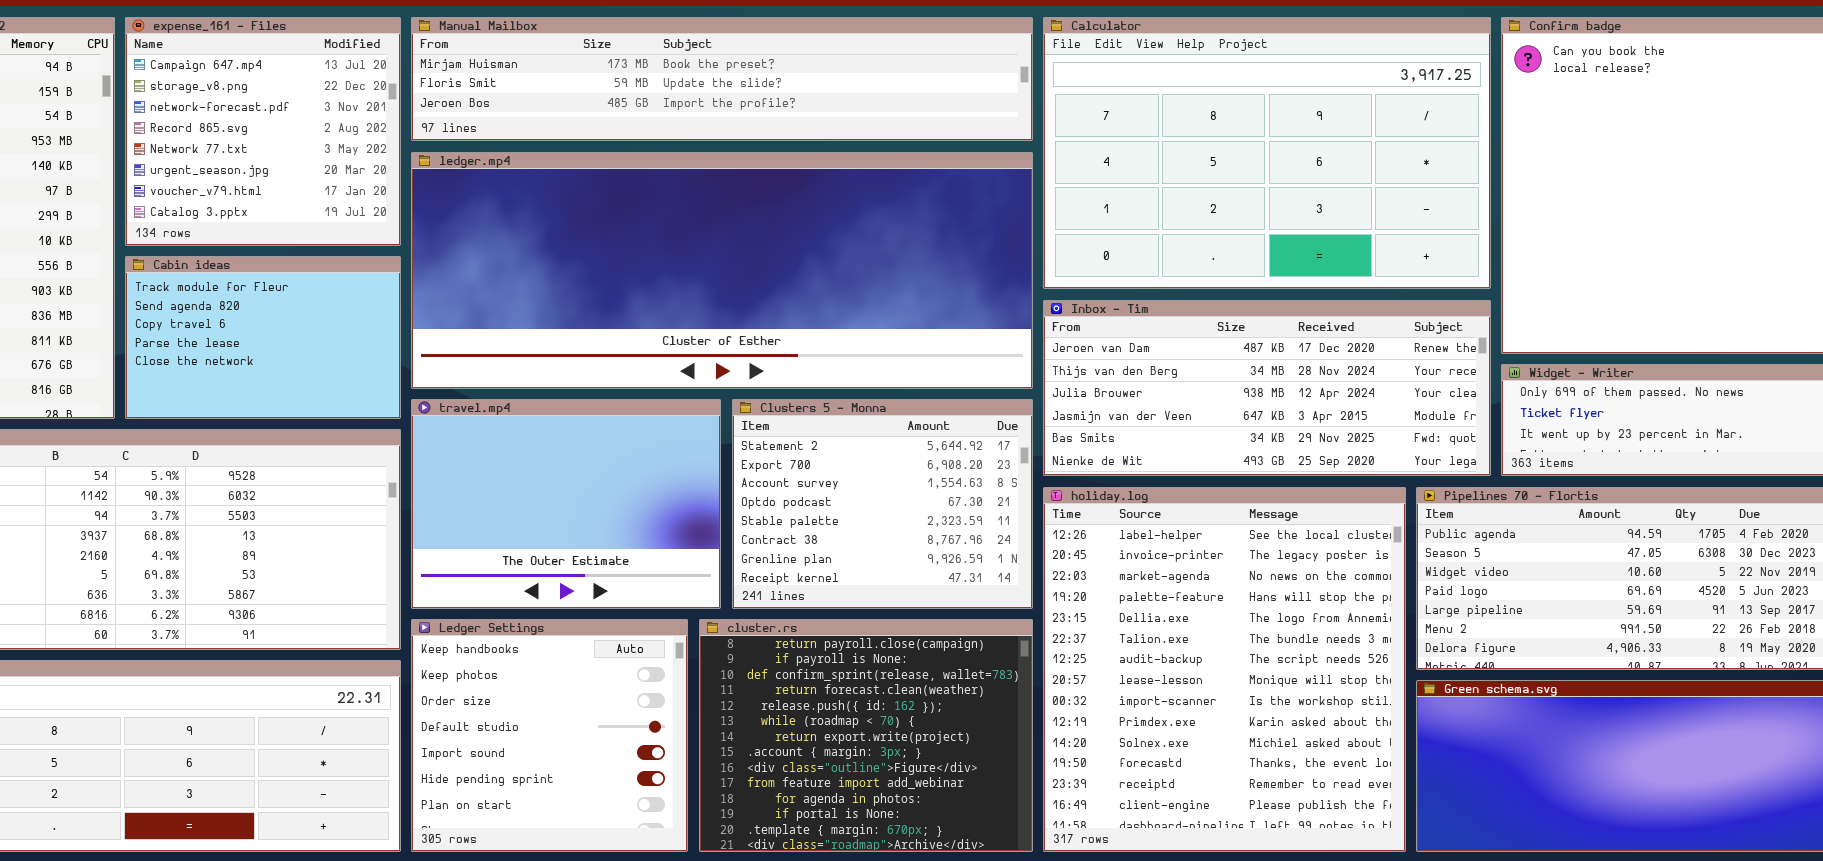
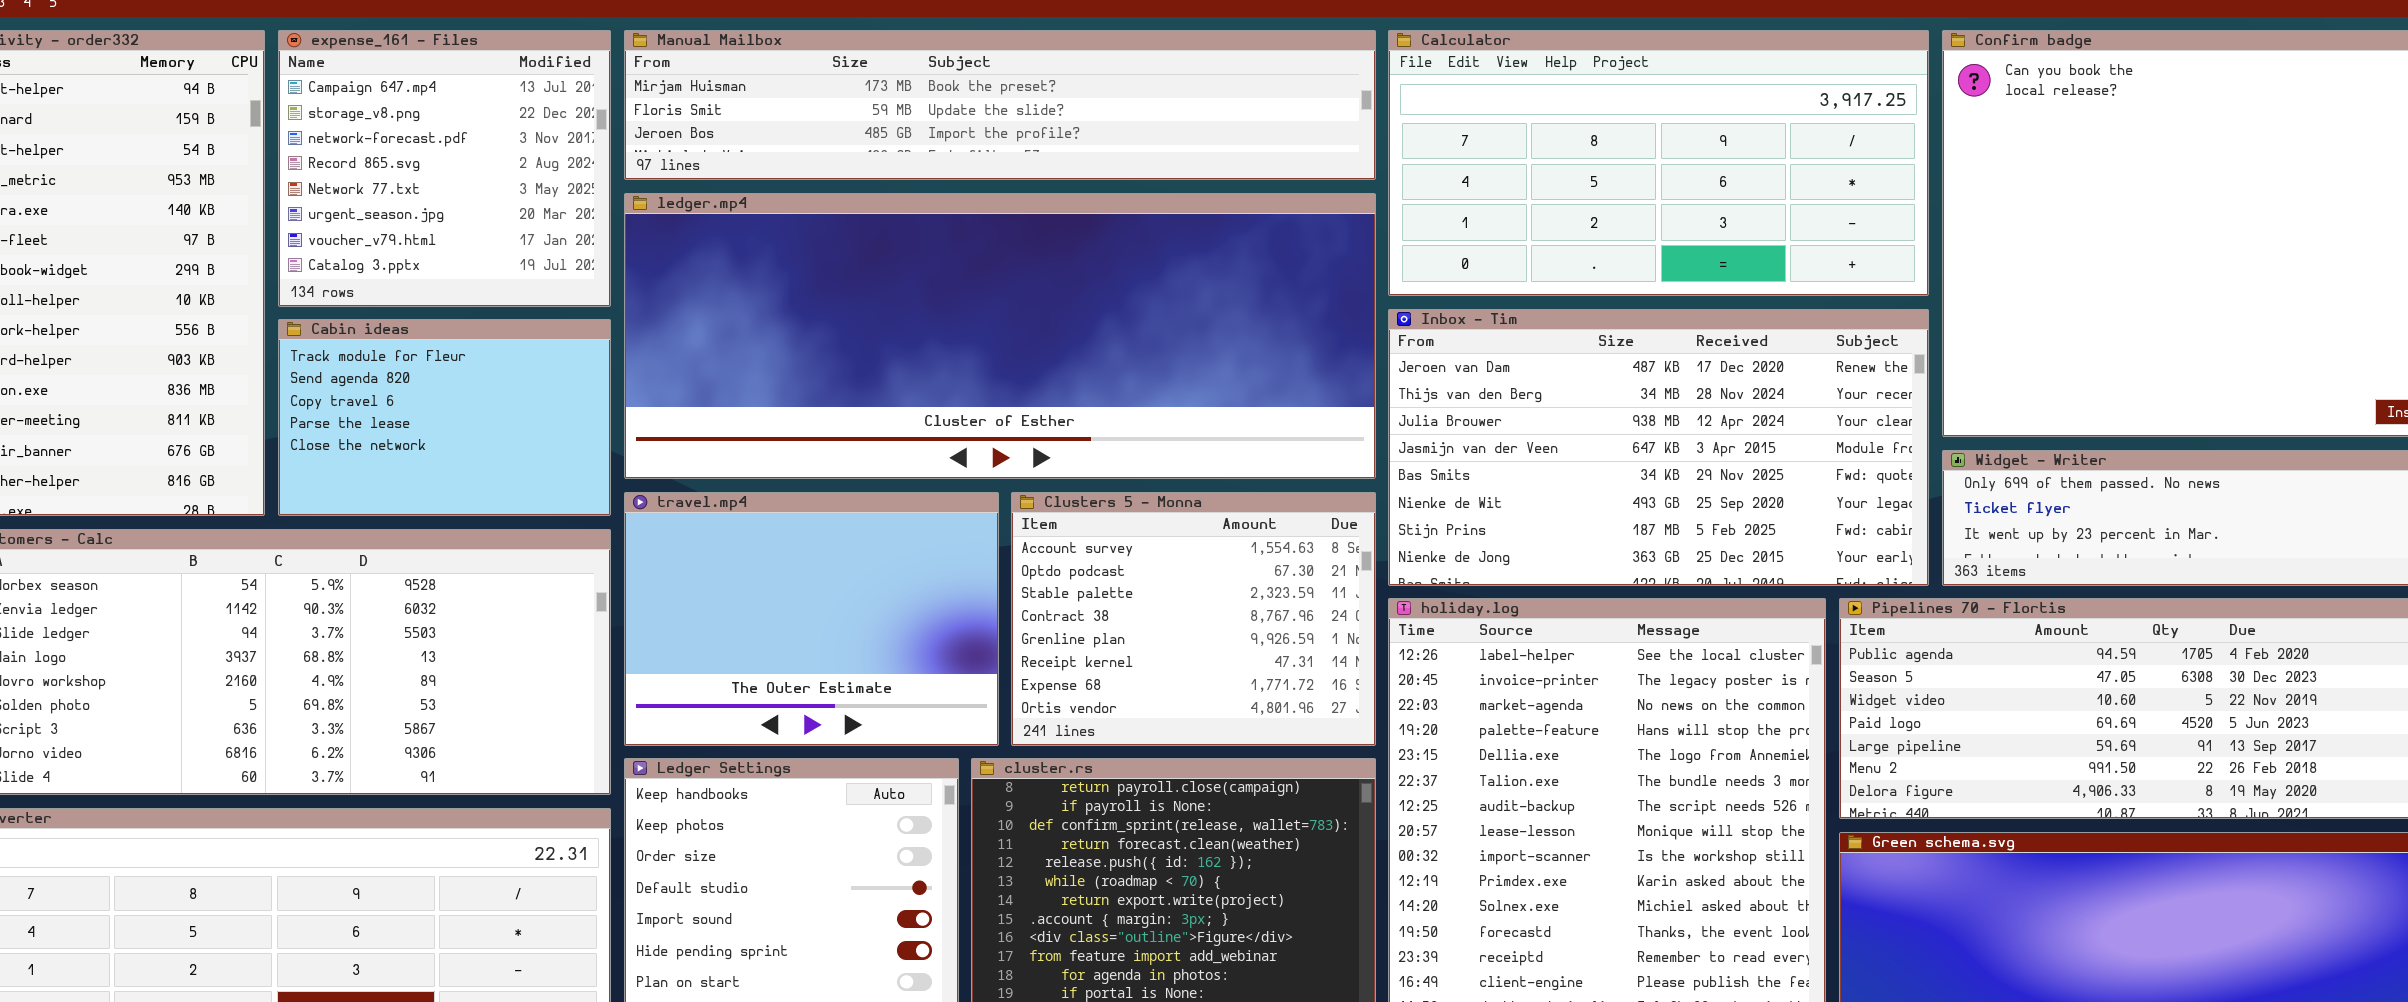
Calculator: [1043,17,1491,289] -> [1388,30,1929,296], resized
Inbox - Tim: [1043,300,1491,476] -> [1388,309,1929,586], resized
Clusters 5 - Monna: [732,399,1033,609] -> [1011,492,1376,746], scrolled down 2 rows

